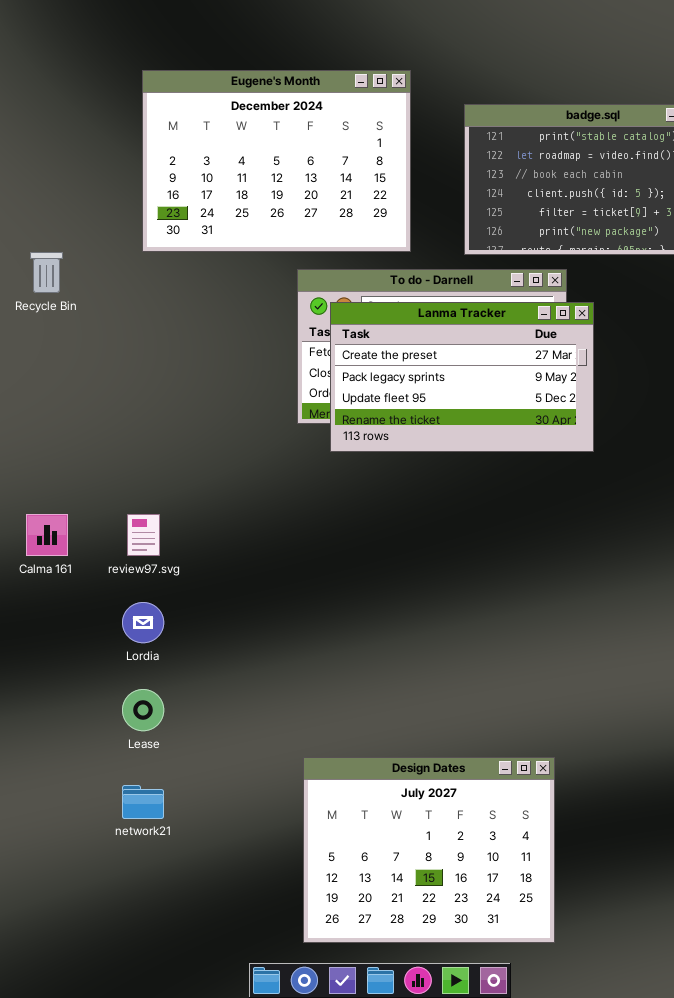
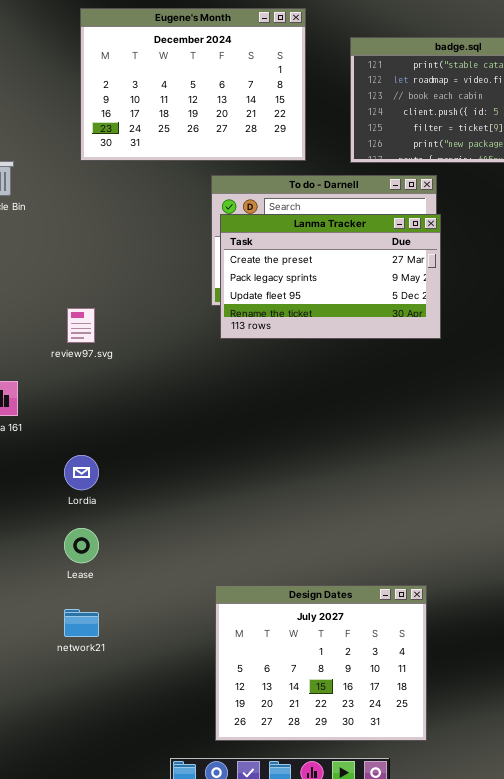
Lanma Tracker: [330,302,594,452] -> [220,214,441,339], moved
review97.svg: [127,514,160,556] -> [67,308,95,343], moved

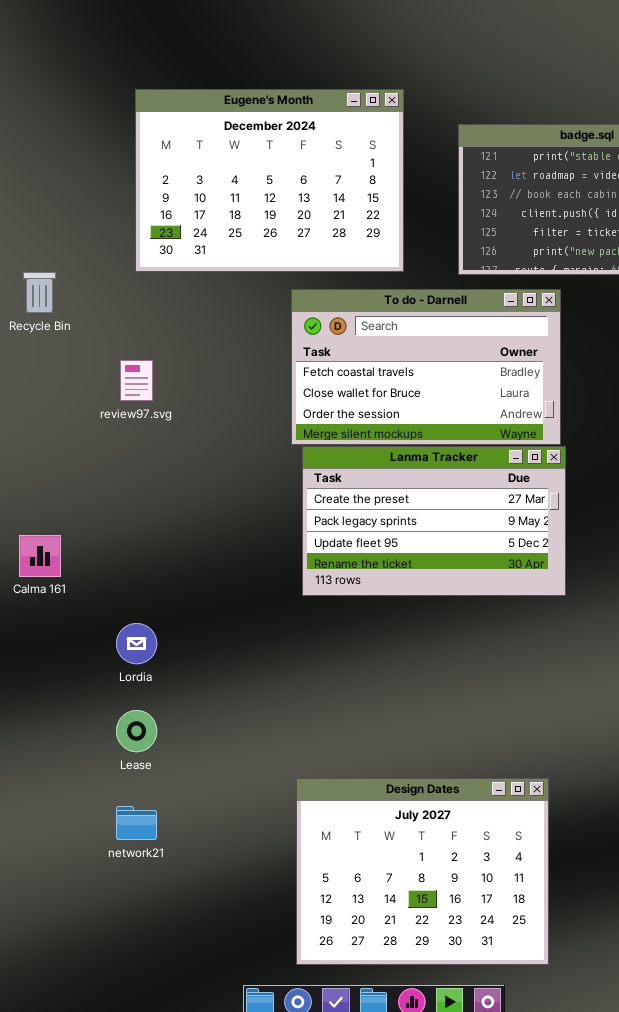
Lanma Tracker: [220,214,441,339] -> [302,446,566,596], moved
review97.svg: [67,308,95,343] -> [120,360,153,401], moved

